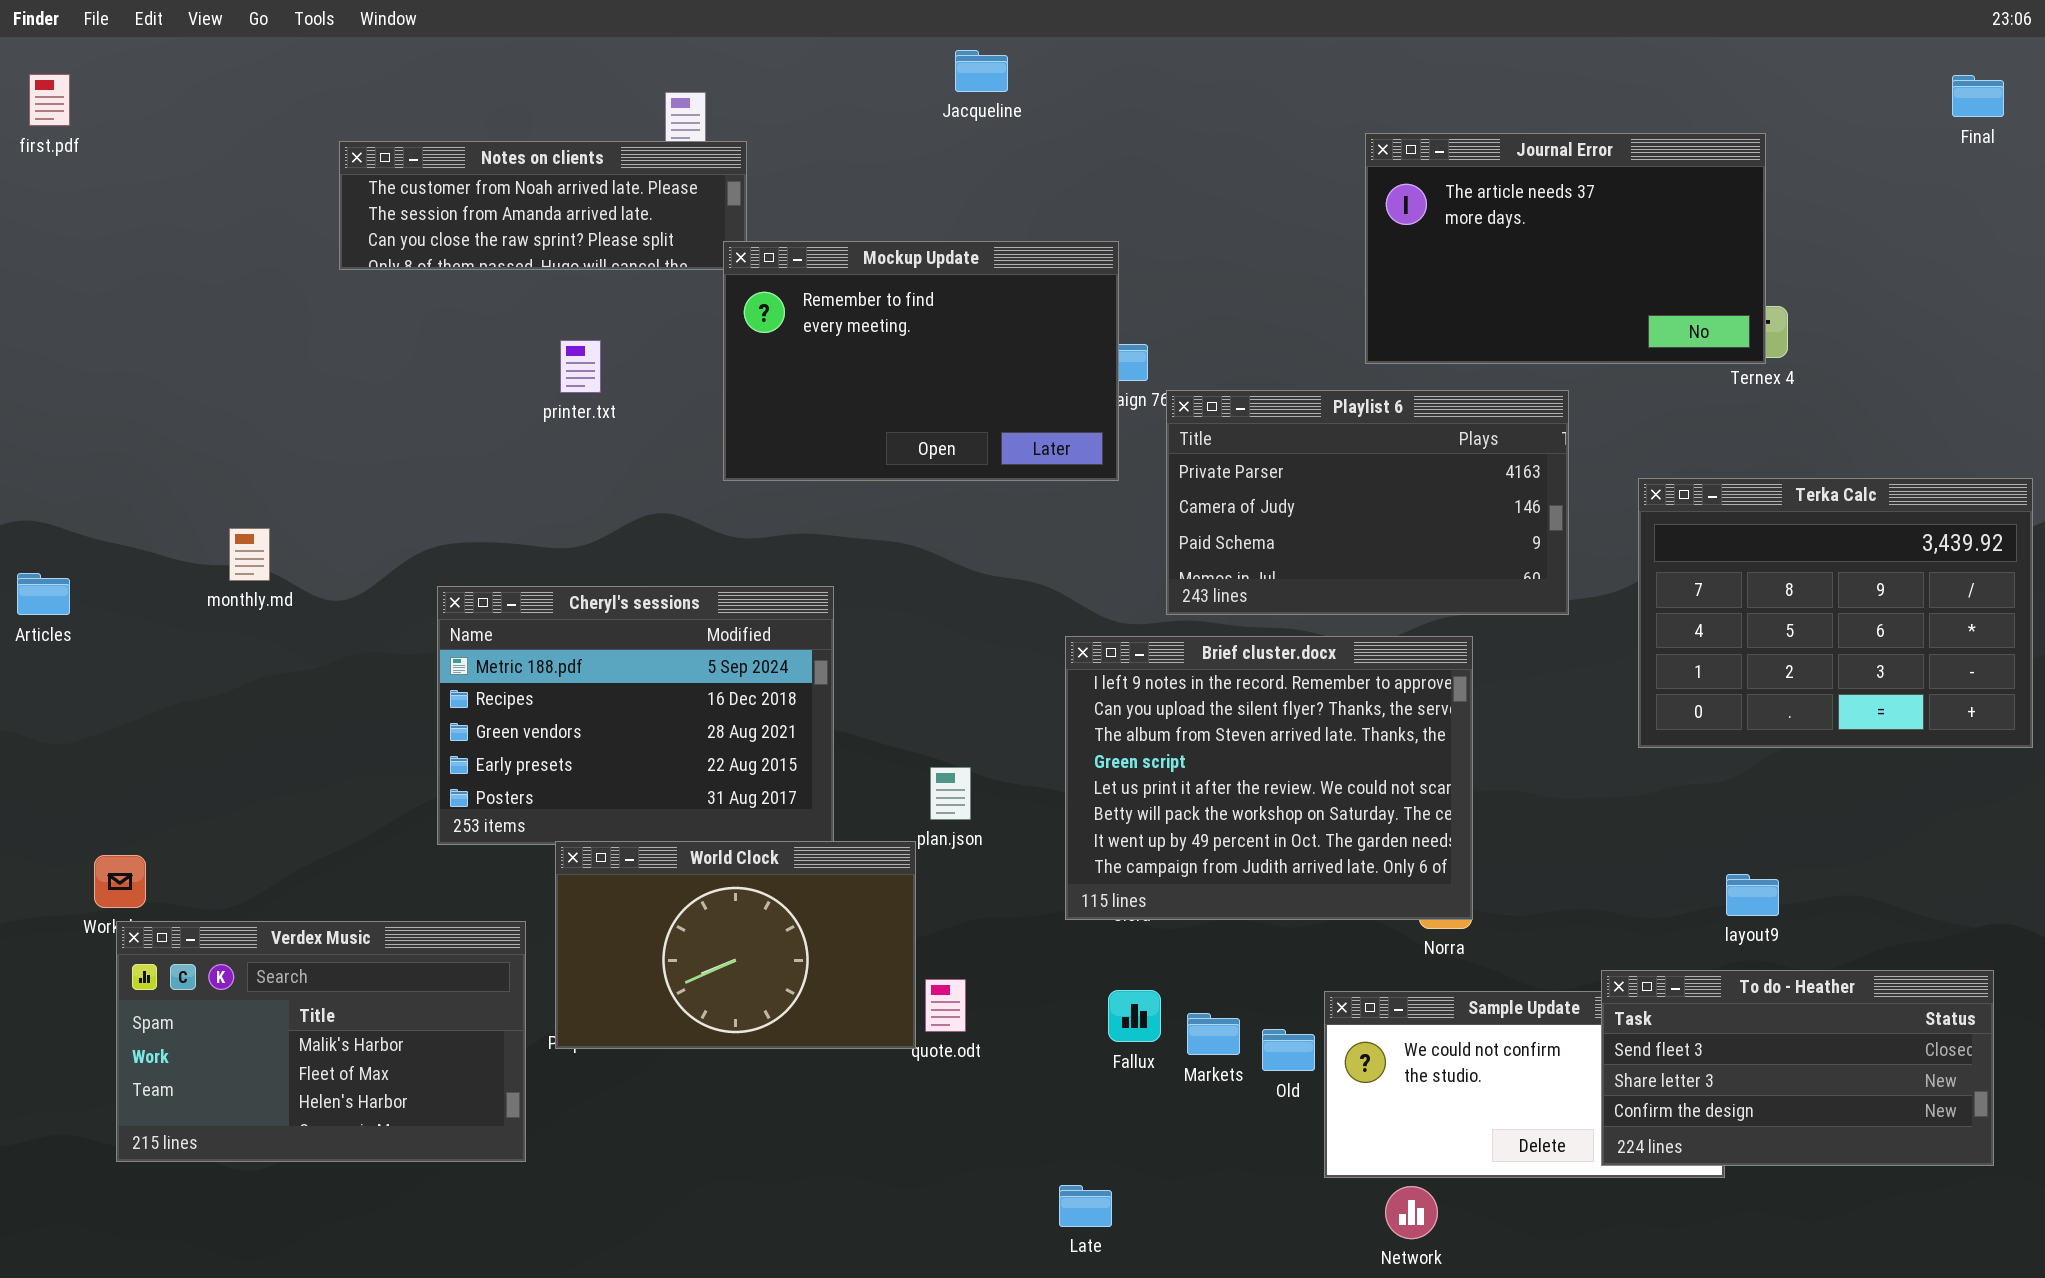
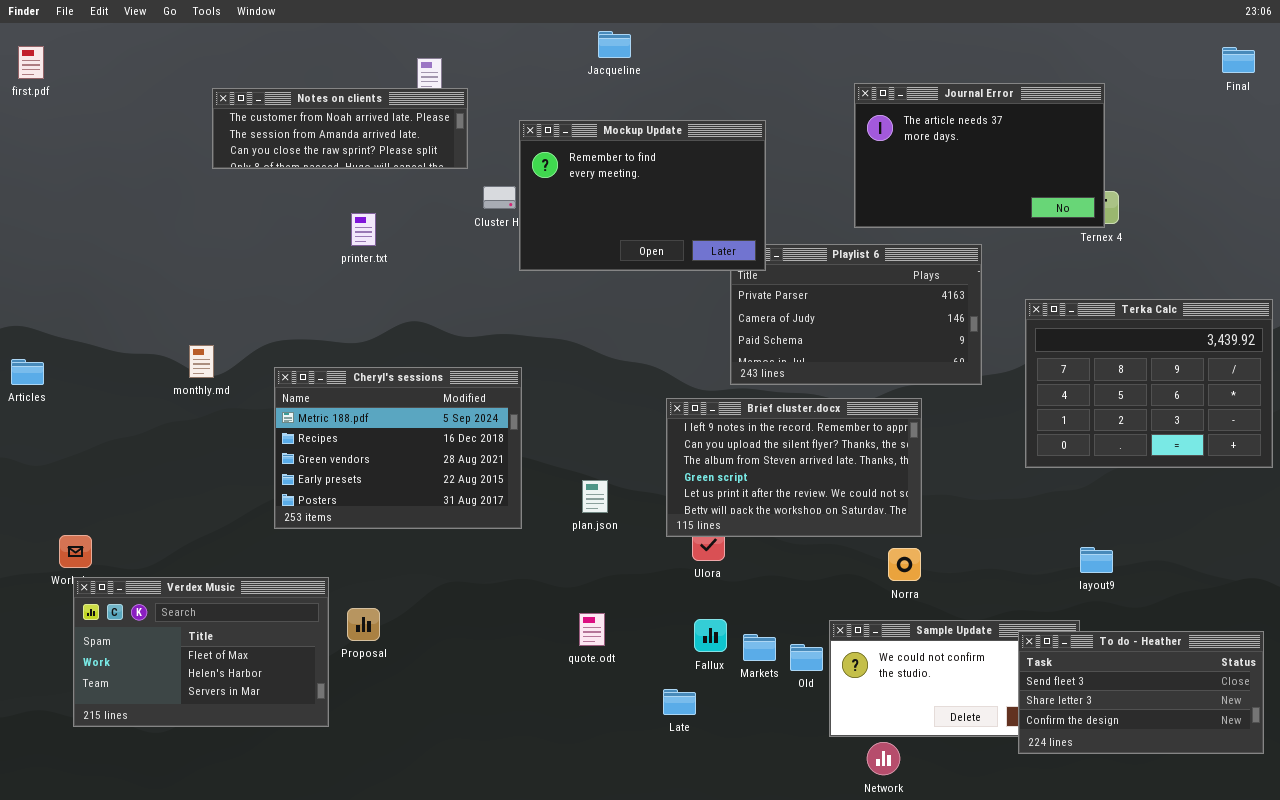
Mockup Update: [723,241,1119,481] -> [519,120,766,271], moved
monthly.md: [229,528,270,581] -> [189,345,214,378], moved
Brief cluster.docx: [1065,636,1473,920] -> [666,398,922,537], resized
World Clock: [555,841,916,1049] -> none, closed
Verdex Music: [116,921,526,1162] -> [73,577,329,727], scrolled down 1 row
To do - Heather: [1601,970,1994,1166] -> [1018,631,1264,754], moved
Late: [1059,1185,1112,1227] -> [663,689,696,715], moved

